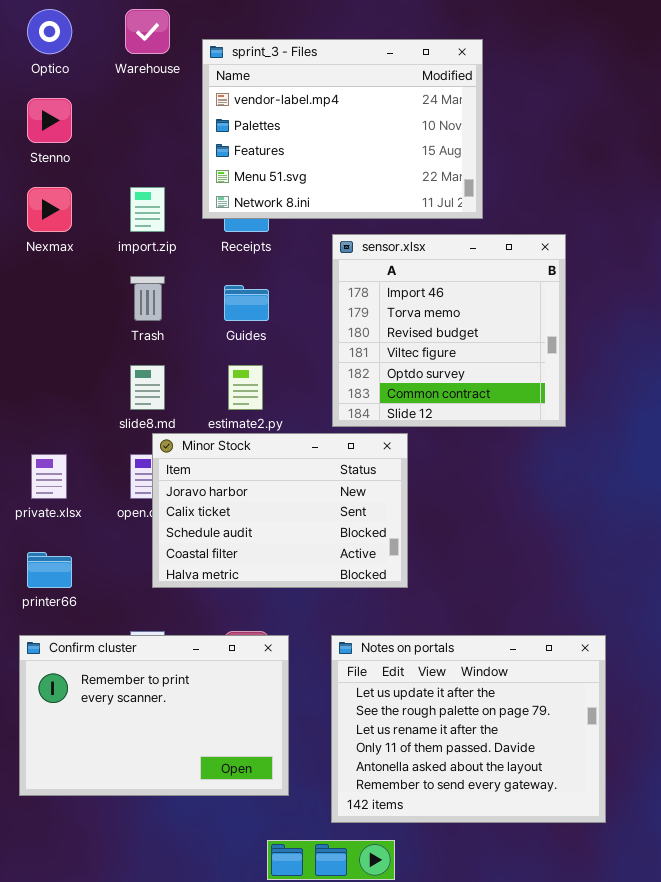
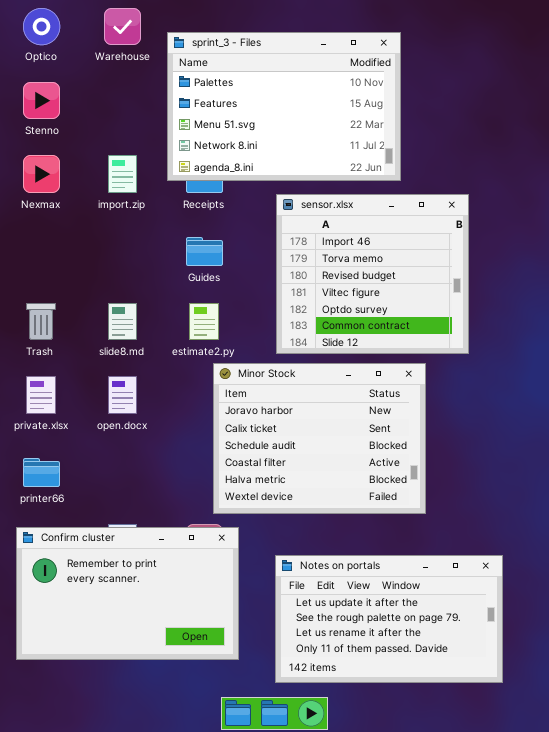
sprint_3 - Files: [202,39,483,219] -> [167,32,401,181], scrolled down 1 row
Trash: [130,276,165,321] -> [26,303,56,340], moved
Minor Stock: [152,433,408,588] -> [213,363,426,514], moved, resized
Notes on portals: [331,635,606,823] -> [275,555,503,683], resized

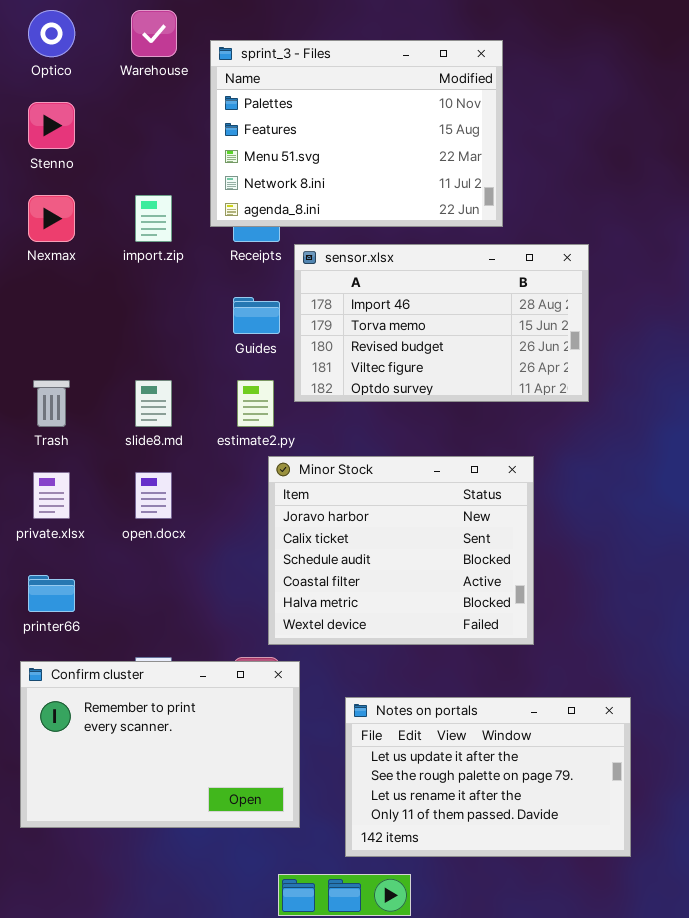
sensor.xlsx: [276,194,469,354] -> [294,244,589,402], resized

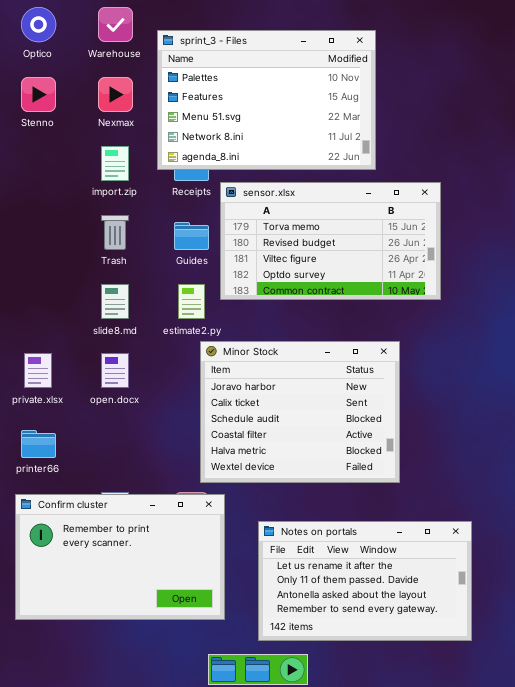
Nexmax: [28,195,75,242] -> [98,77,133,112], moved
sensor.xlsx: [294,244,589,402] -> [220,182,441,300], scrolled down 1 row
Trash: [33,380,70,427] -> [101,215,129,250], moved
Notes on portals: [345,697,631,857] -> [258,521,472,641], scrolled down 2 rows

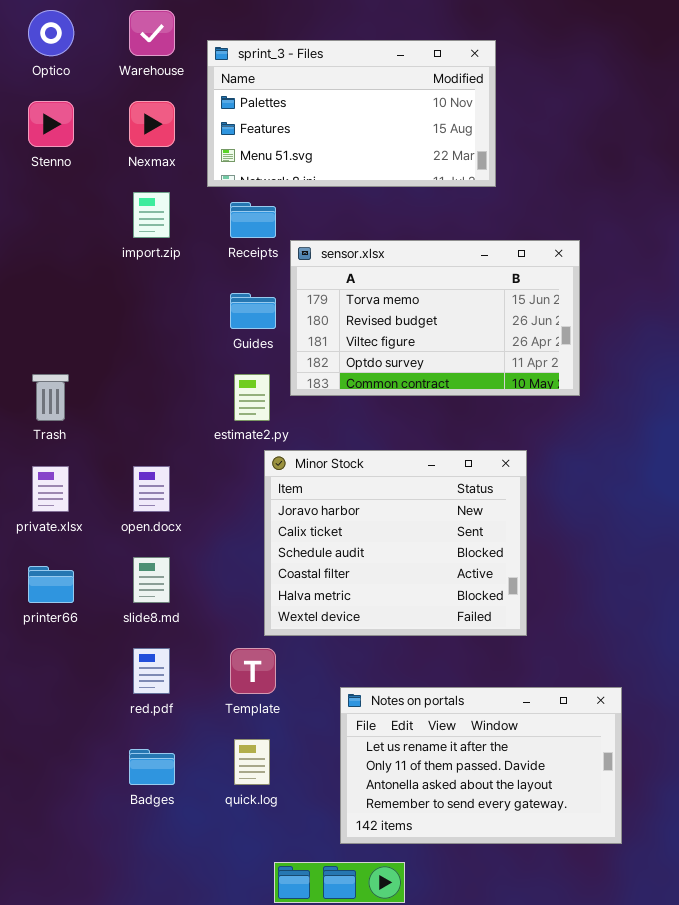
sprint_3 - Files: [157,30,376,170] -> [207,40,496,187], resized
Trash: [101,215,129,250] -> [32,374,69,421], moved
slide8.md: [101,284,129,319] -> [133,557,170,603], moved
Confirm cluster: [15,494,225,620] -> none, closed

